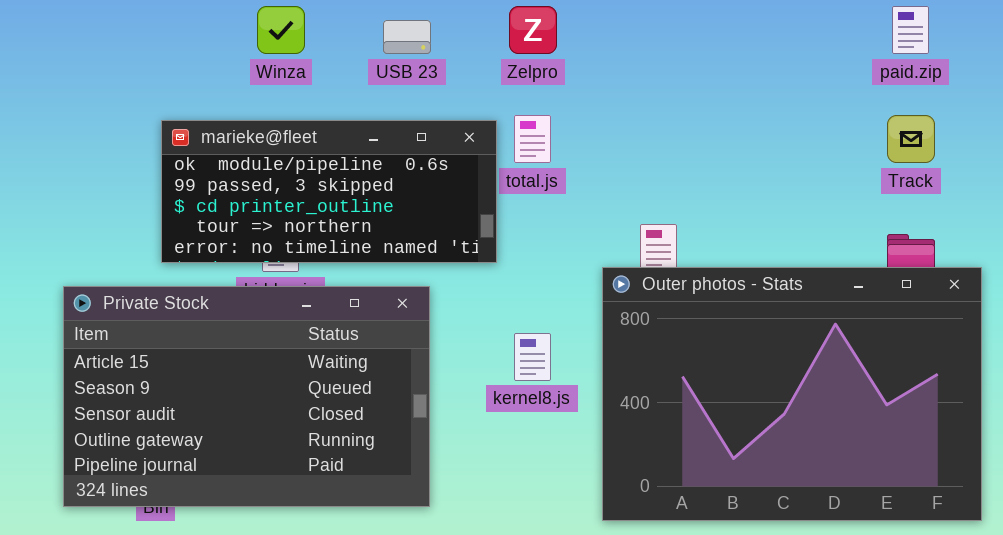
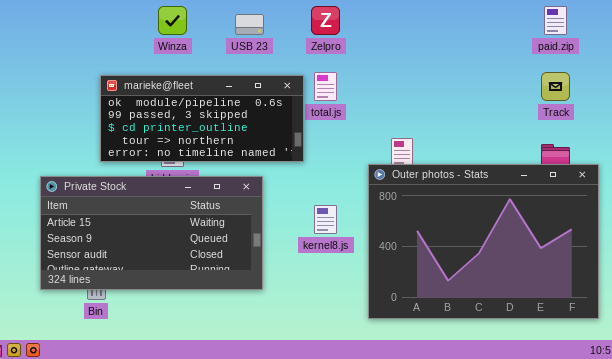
Private Stock: [63,286,430,507] -> [40,176,263,290], resized

